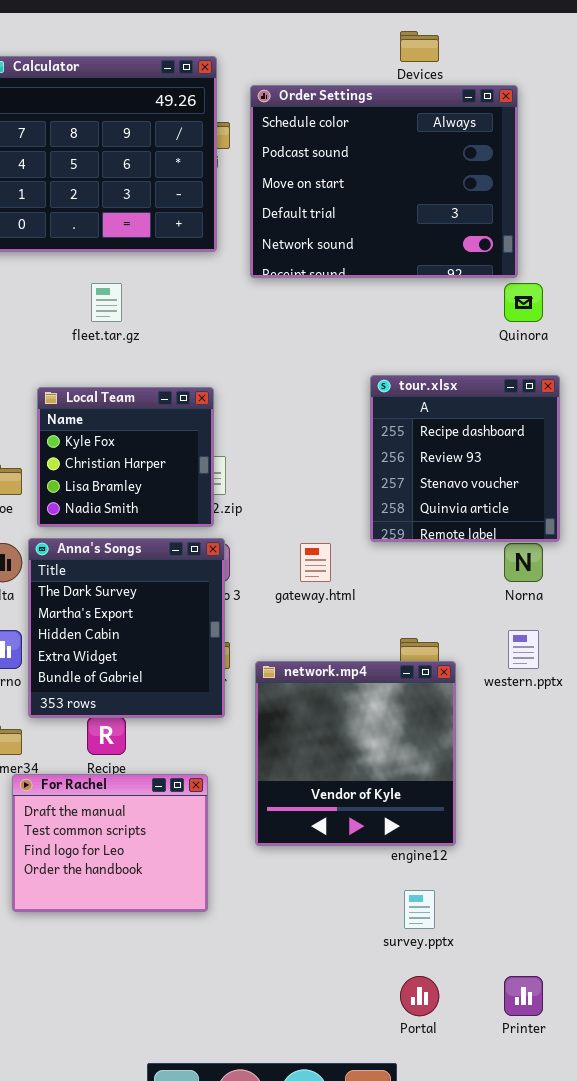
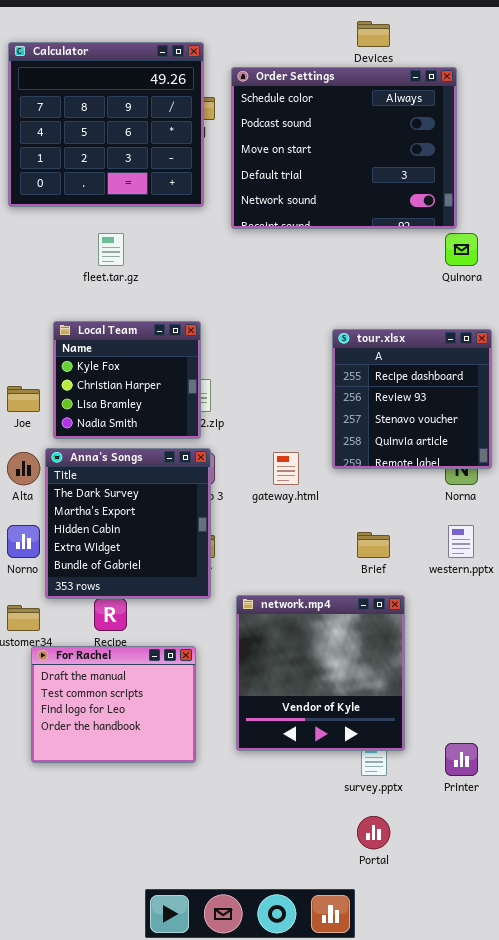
tour.xlsx: [370,375,560,542] -> [332,329,492,469], moved
network.mp4: [255,661,456,846] -> [236,595,405,751], moved
Printer: [504,976,543,1016] -> [445,743,478,776], moved

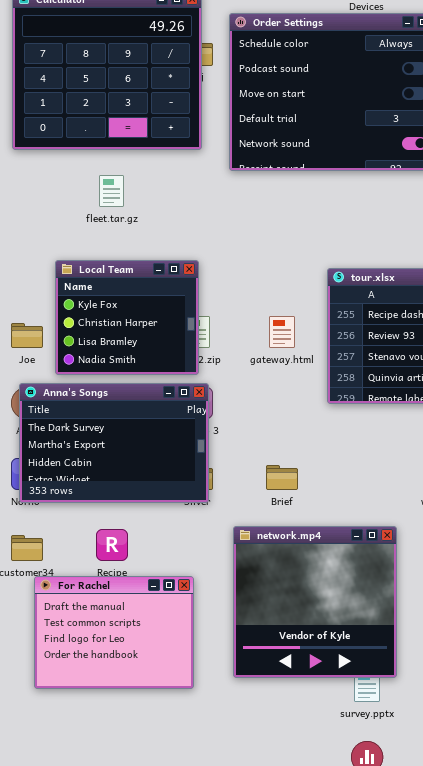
Anna's Songs: [45,448,211,599] -> [19,383,209,503], resized
gateway.html: [273,452,299,485] -> [269,316,295,348], moved
Brief: [357,532,390,558] -> [266,465,298,490], moved

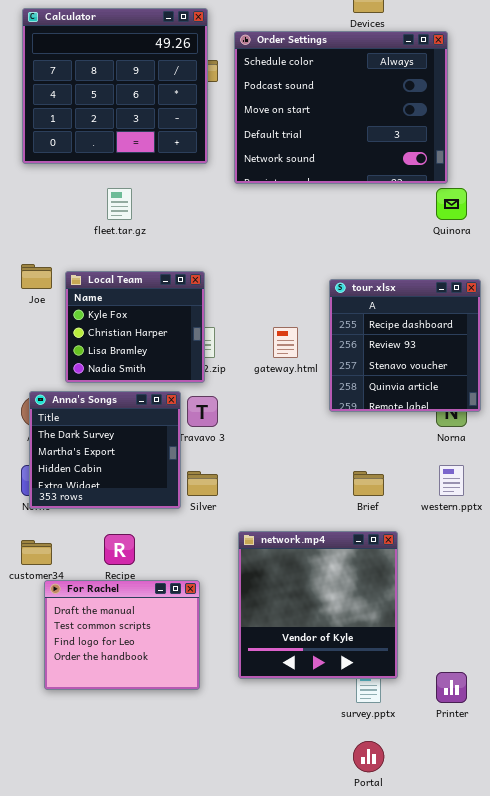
Joe: [11,323,43,348] -> [21,264,52,289], moved
Anna's Songs: [19,383,209,503] -> [29,391,181,509], resized
Brief: [266,465,298,490] -> [353,471,384,496], moved

